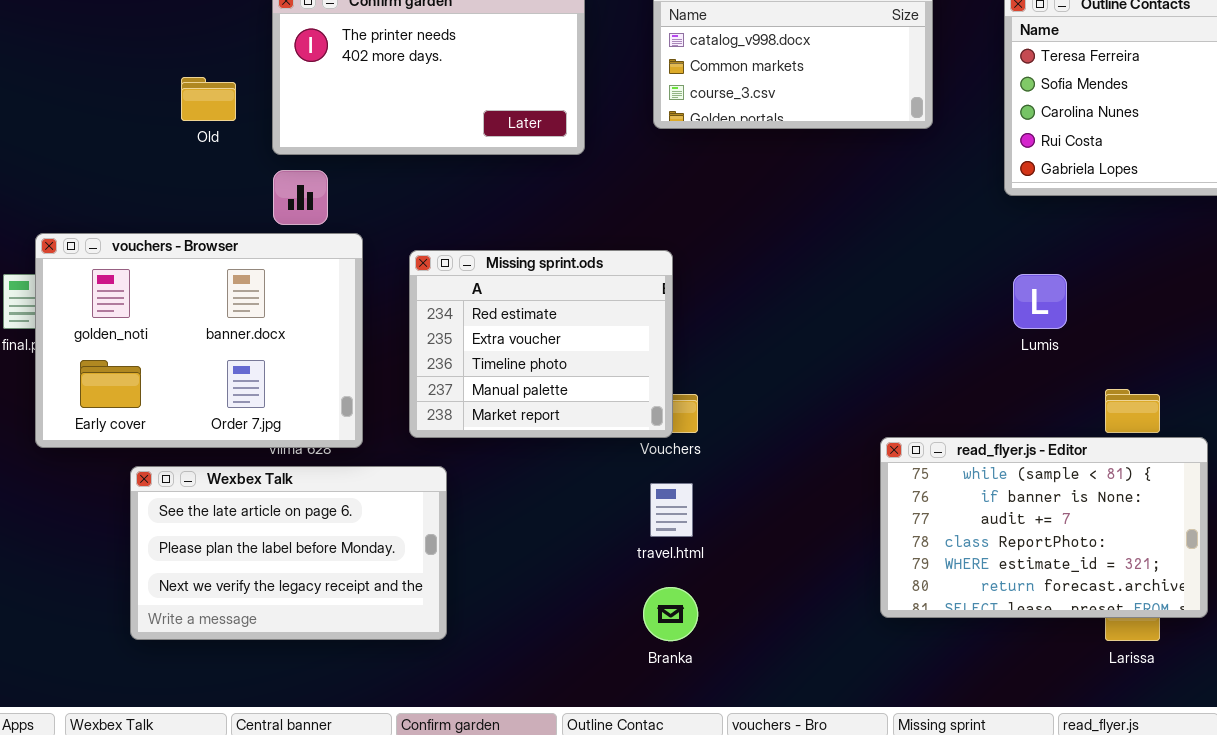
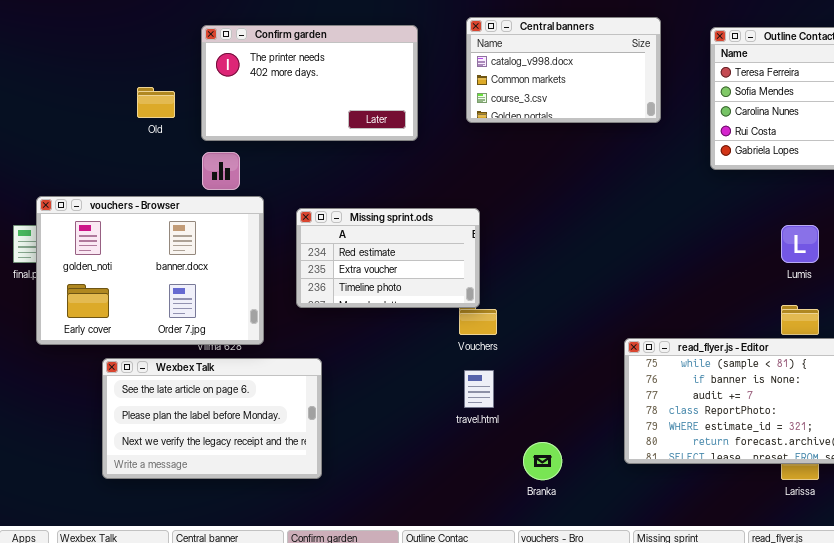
Missing sprint.ods: [409,250,673,438] -> [296,208,480,308], resized
Lumis: [1013,274,1067,329] -> [781,225,819,263], moved
Branka: [643,587,698,641] -> [523,442,562,480], moved

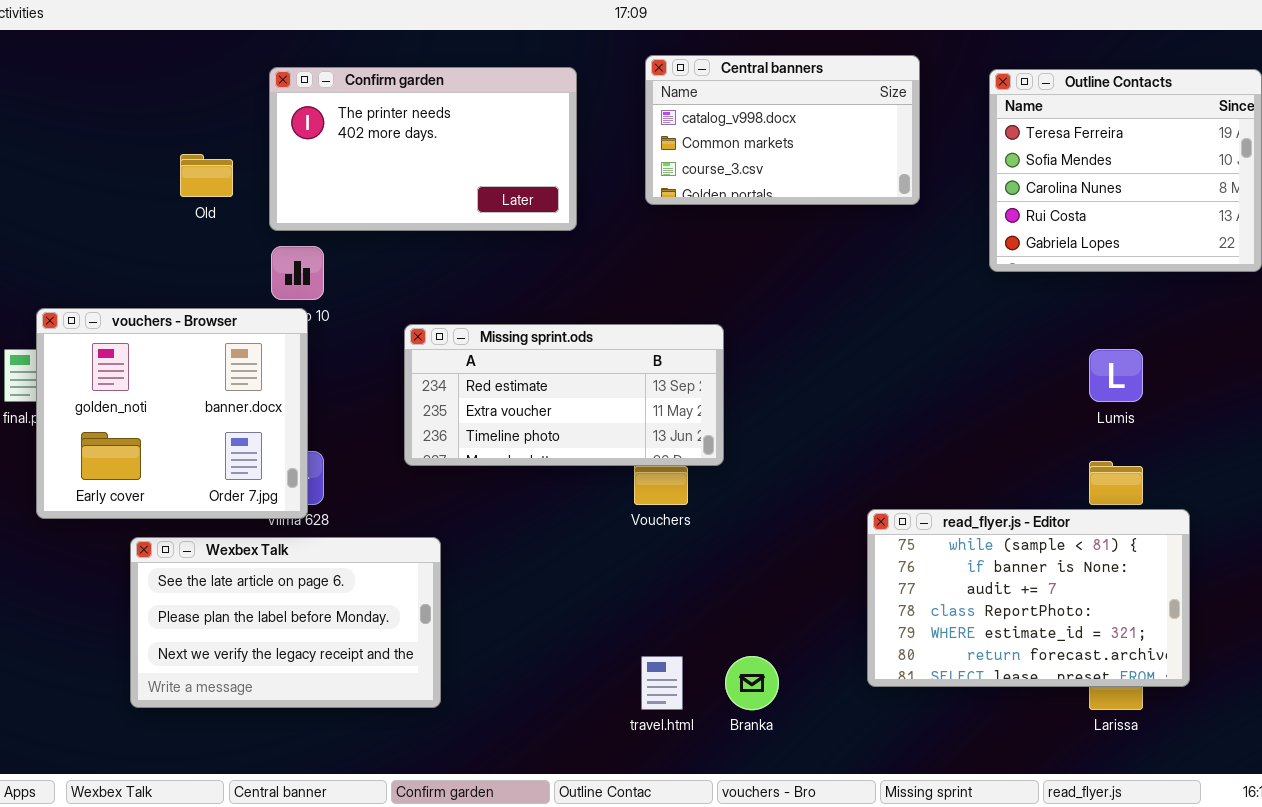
vouchers - Browser: [36,196,264,345] -> [36,308,308,519], resized
Missing sprint.ods: [296,208,480,308] -> [404,324,724,466], resized
travel.html: [464,370,494,408] -> [641,656,683,710], moved

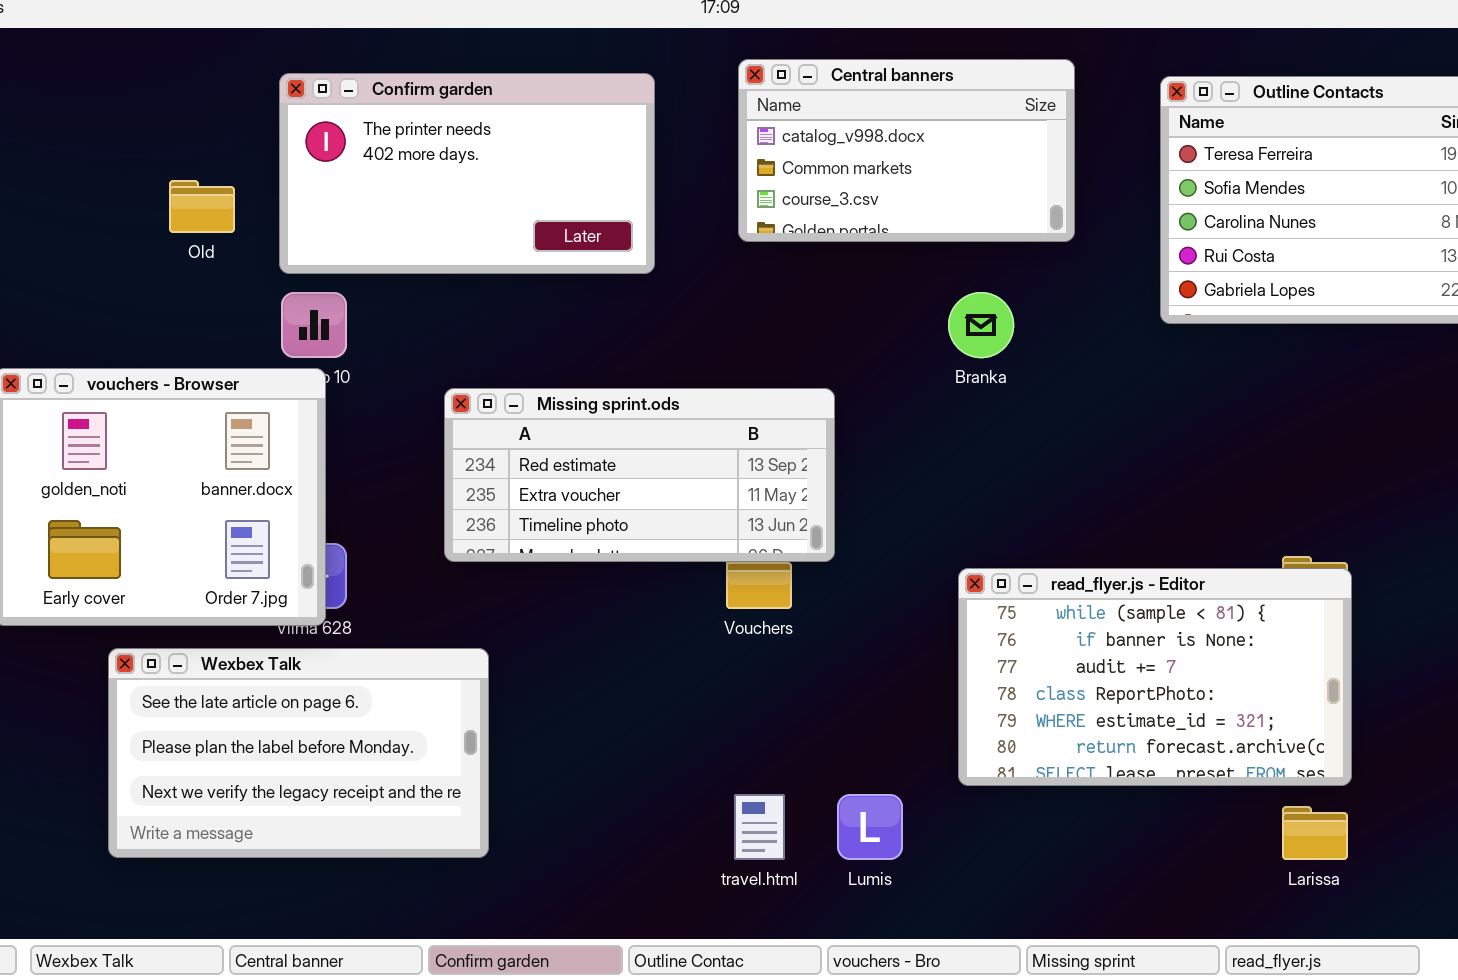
Lumis: [1089,349,1143,402] -> [837,794,903,860], moved
read_flyer.js - Editor: [867,509,1190,687] -> [958,568,1352,786], moved
Branka: [725,656,779,710] -> [948,292,1014,358], moved

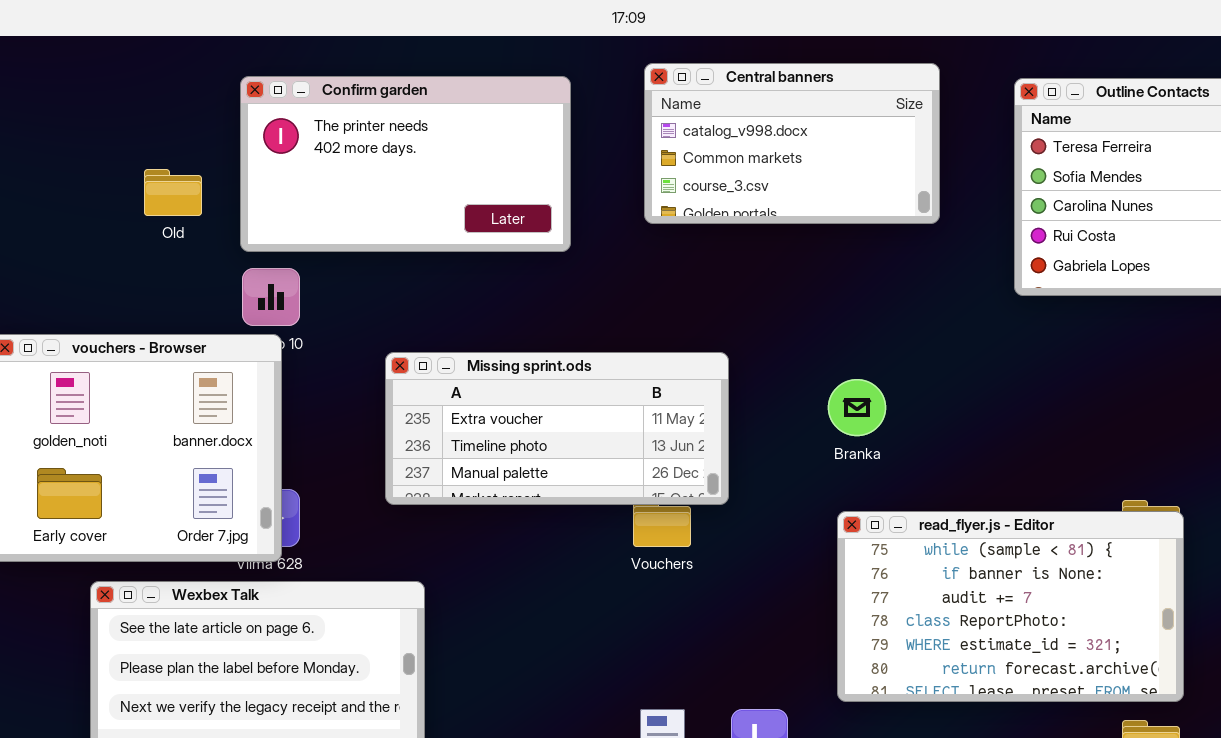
Branka: [948,292,1014,358] -> [828,379,886,436], moved
Missing sprint.ods: [444,388,835,562] -> [385,352,729,505], scrolled down 1 row

